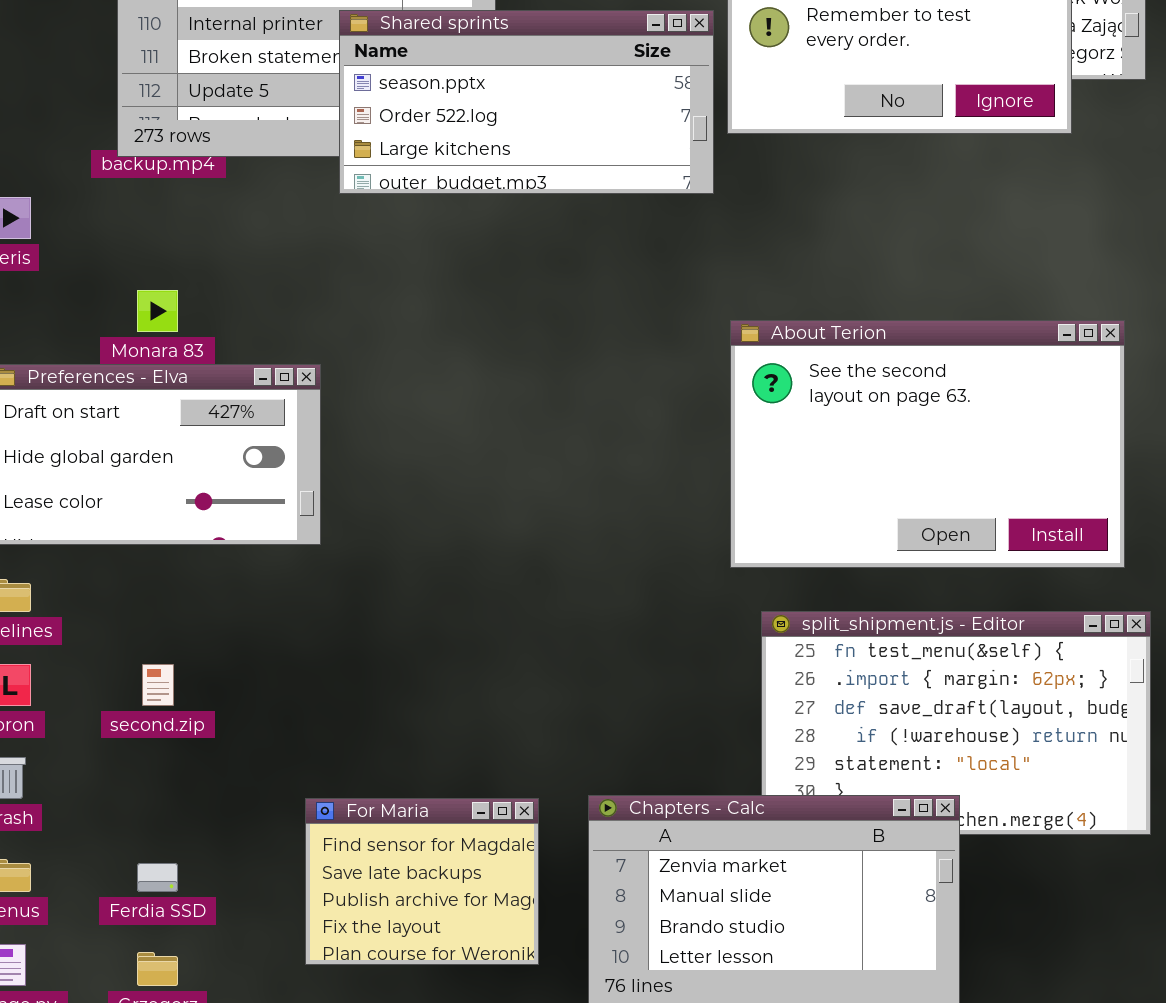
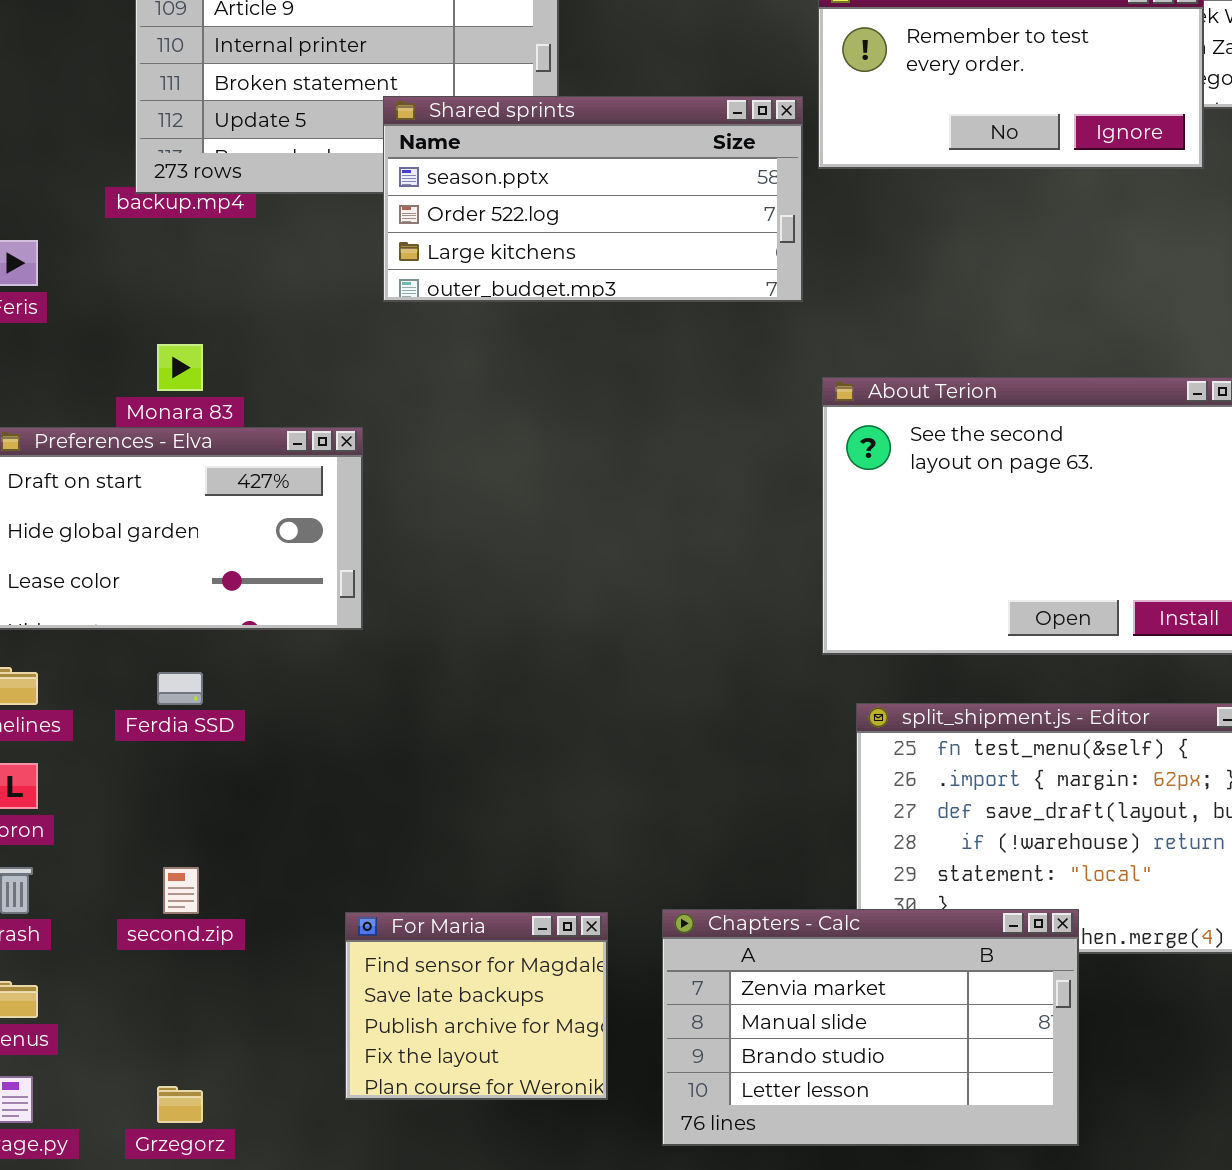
Shared sprints: [339,10,714,194] -> [383,96,803,302], moved
second.zip: [142,664,174,706] -> [163,867,199,914], moved
Ferdia SSD: [137,863,178,892] -> [157,672,203,705], moved

